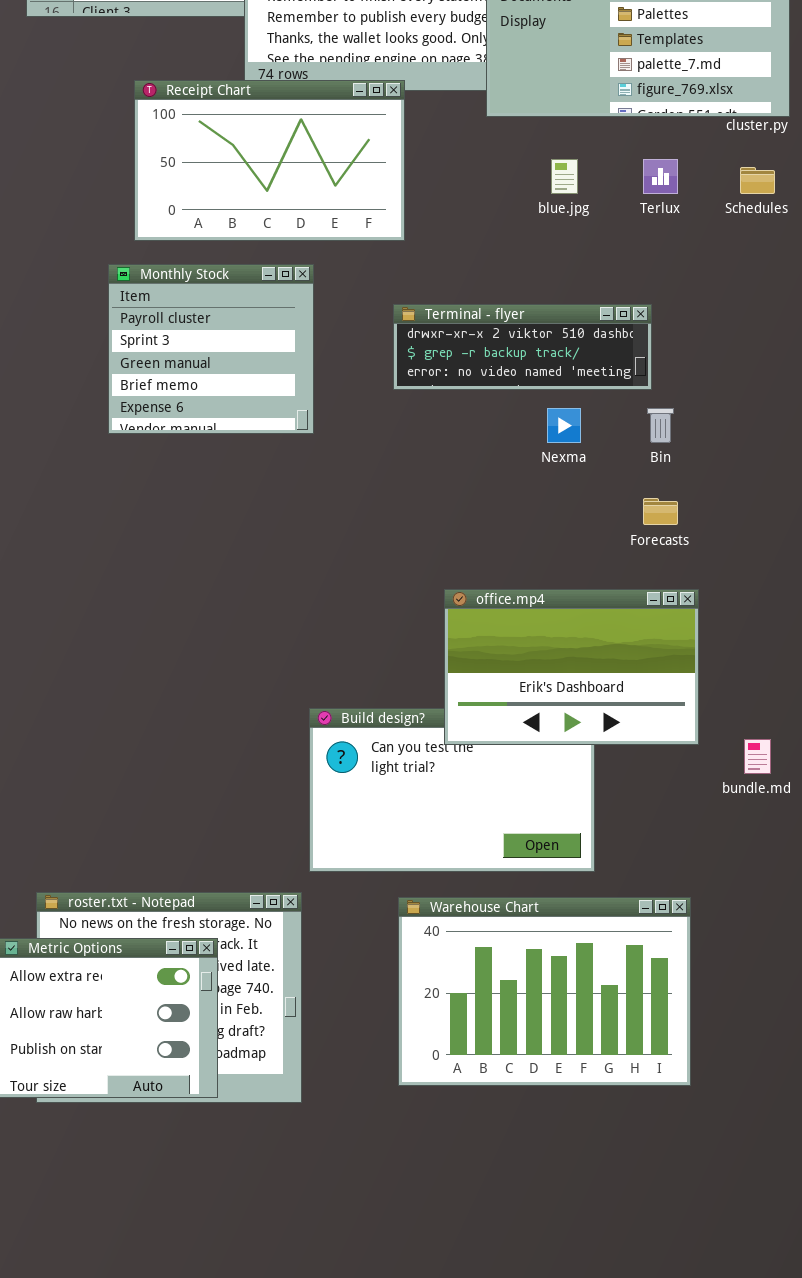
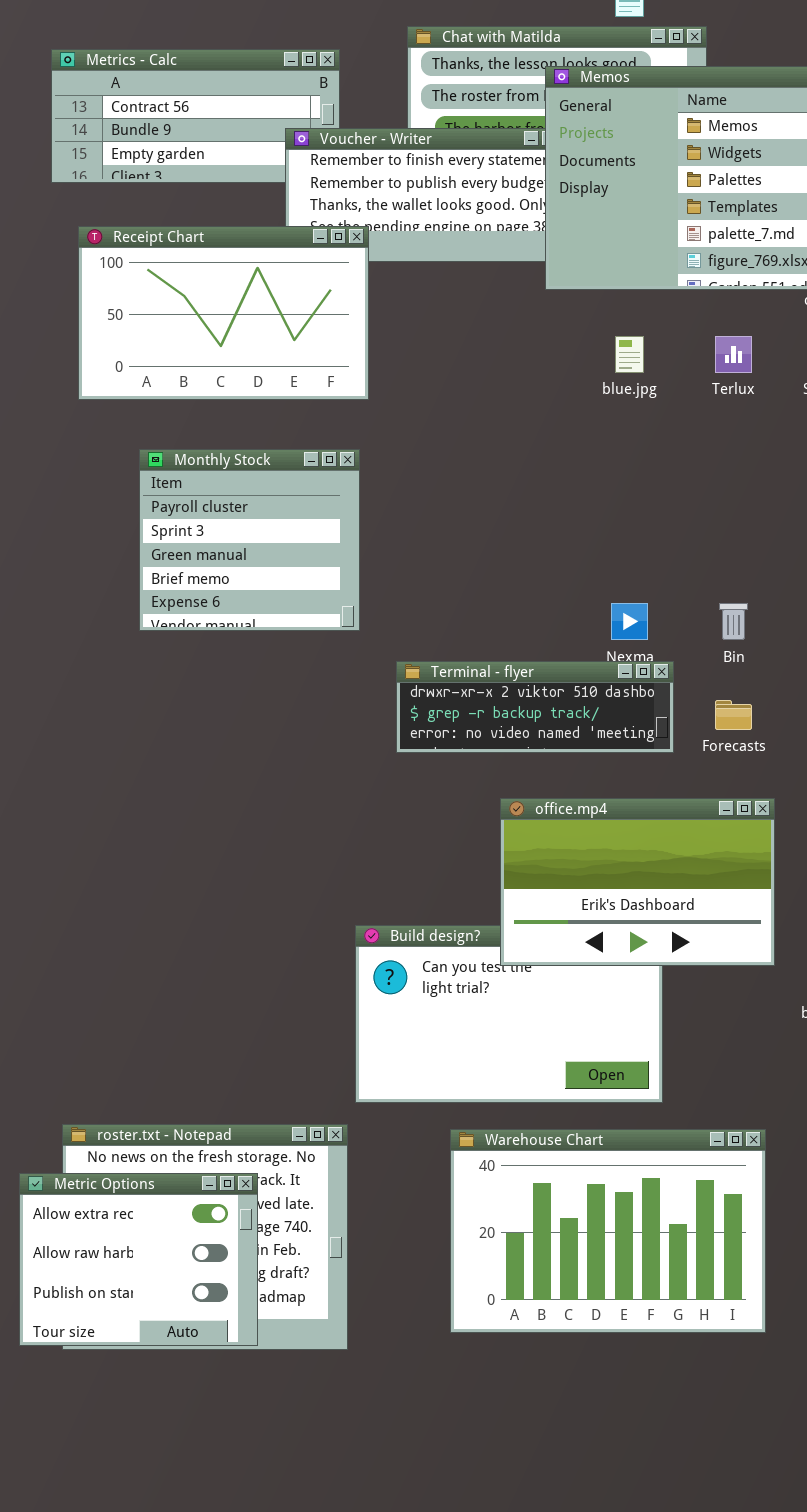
Receipt Chart: [134,80,405,241] -> [78,226,369,400], moved
Terminal - flyer: [393,304,652,390] -> [396,661,674,753], moved

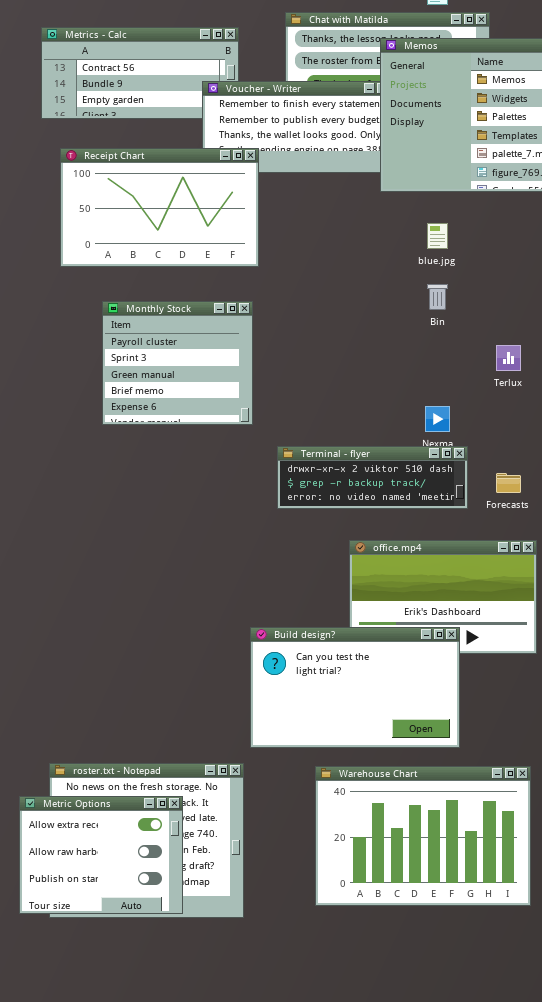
Terlux: [715,336,752,373] -> [496,345,521,371], moved
Bin: [719,603,748,640] -> [427,284,448,310], moved
Build design?: [355,925,663,1103] -> [250,627,460,748], raised

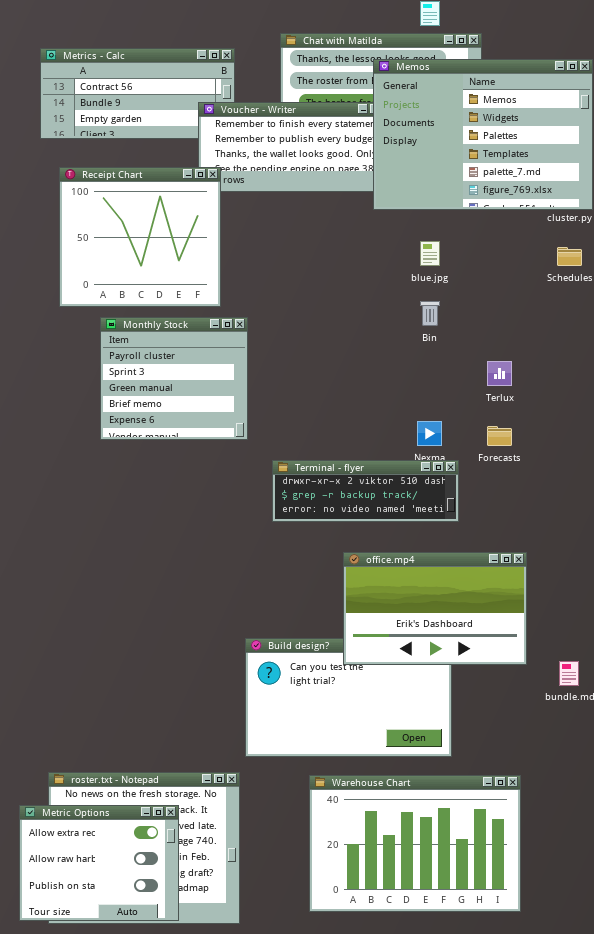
Receipt Chart: [60,148,259,267] -> [59,167,221,307], resized
Forecasts: [496,473,521,493] -> [487,426,512,446], moved
office.mp4: [349,540,537,654] -> [343,552,527,665], raised

